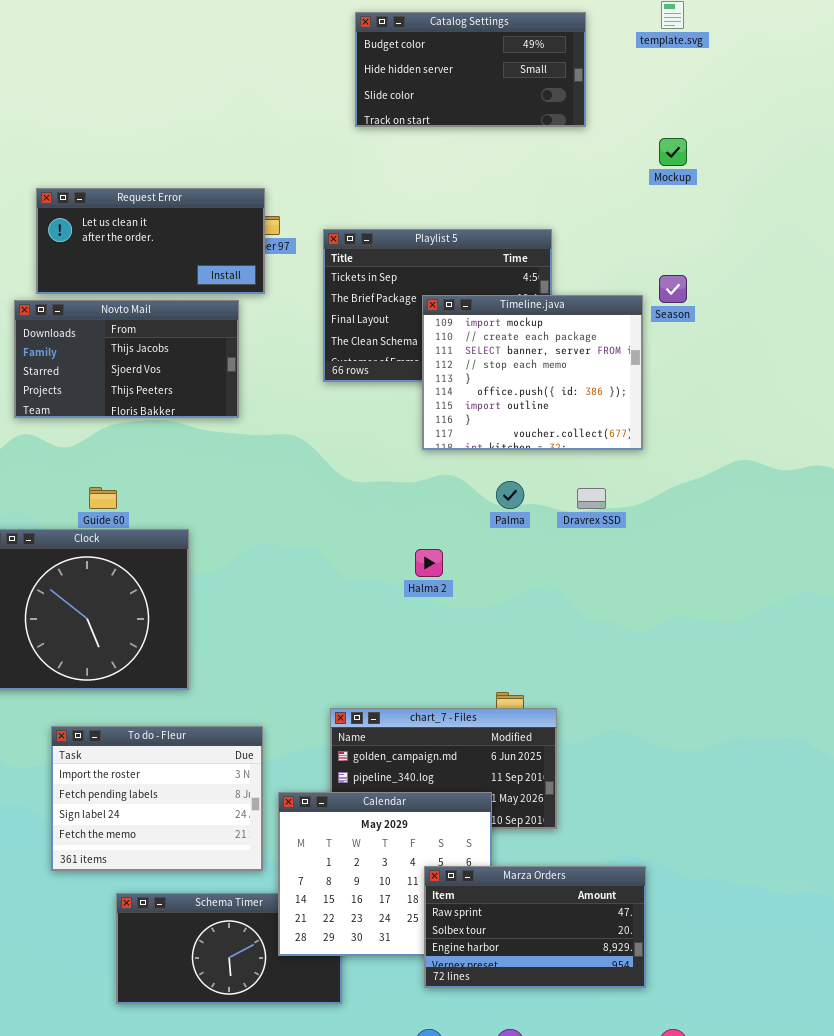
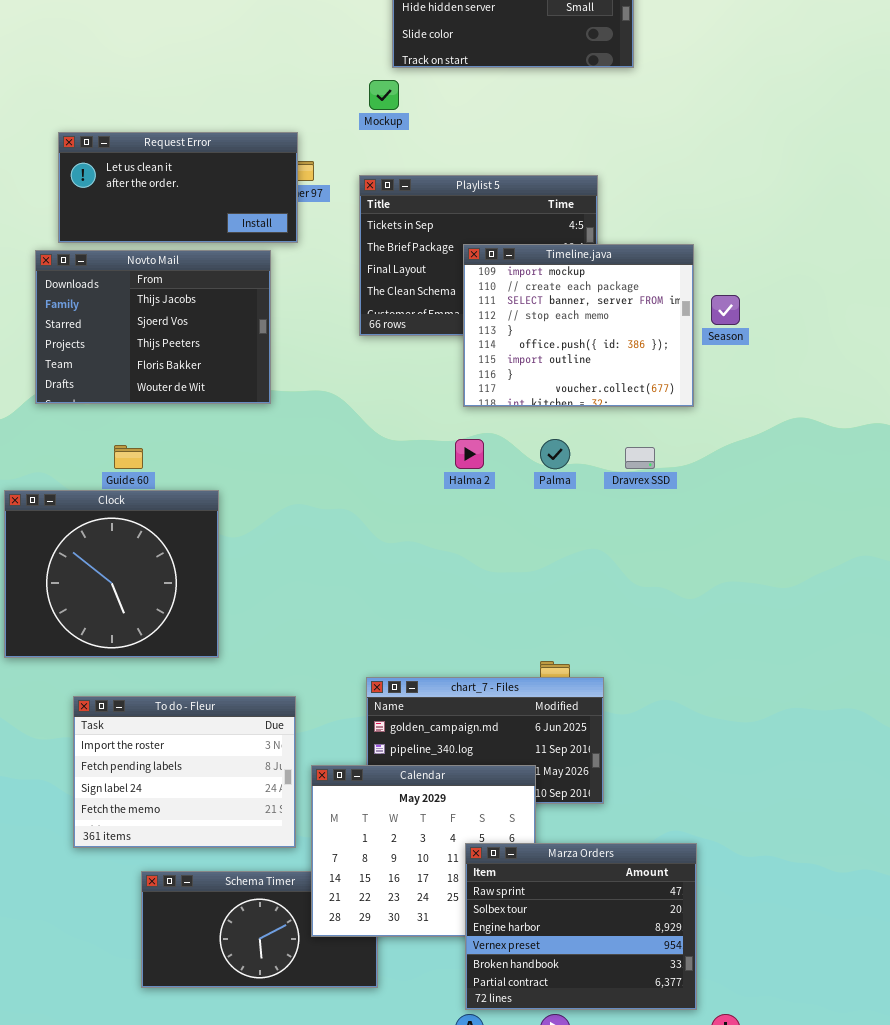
Mockup: [659,138,687,166] -> [369,80,399,110], moved
Season: [659,275,687,303] -> [711,295,740,325], moved
Novto Mail: [14,300,239,418] -> [35,250,271,404], resized
Halma 2: [415,549,443,577] -> [455,439,484,469], moved
Marza Orders: [424,866,646,988] -> [465,843,697,1010], resized

